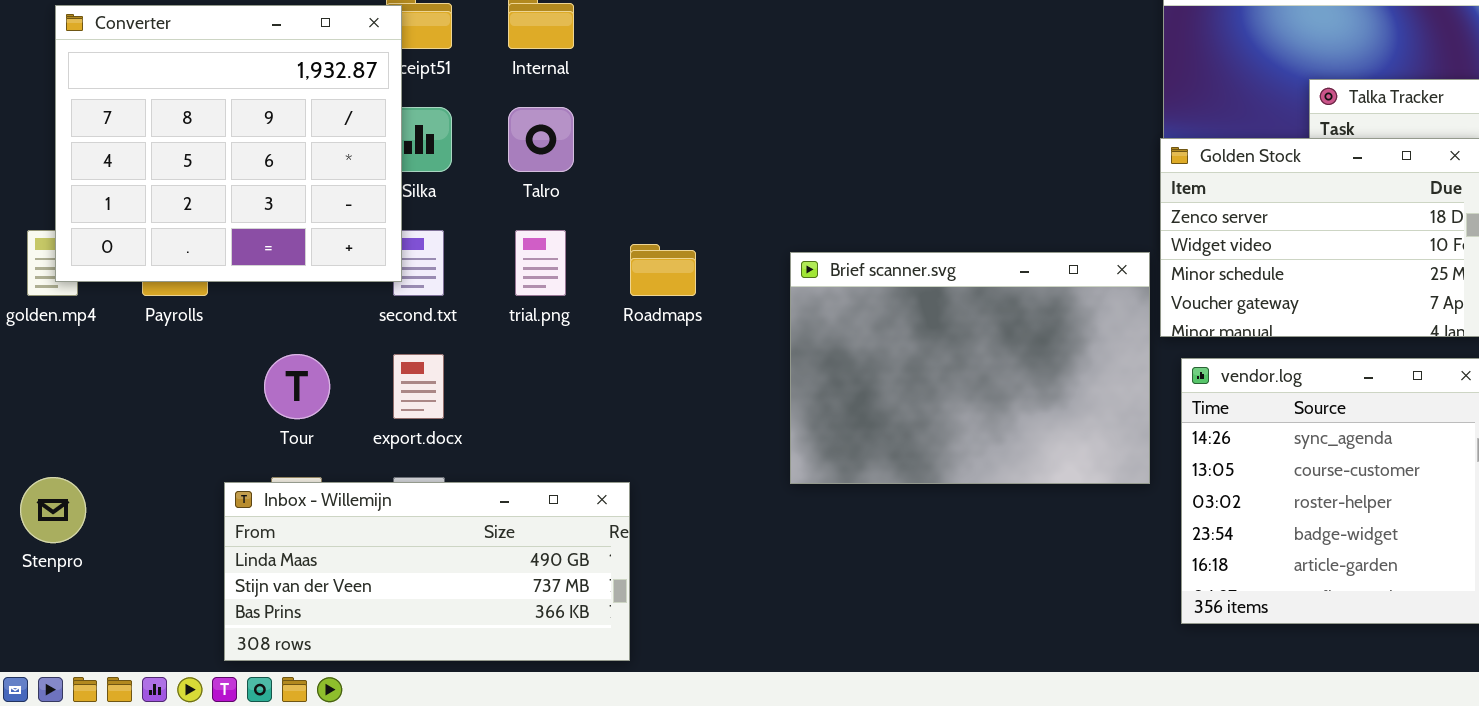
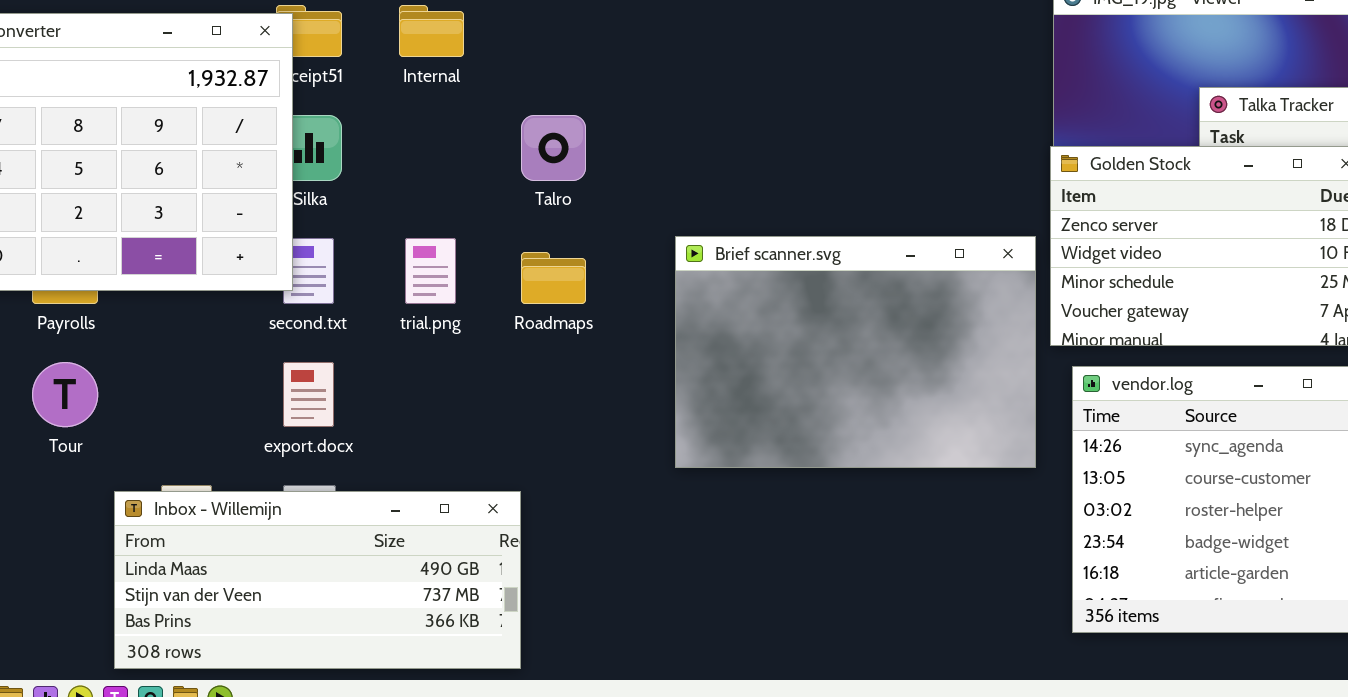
Talro: [508,107,574,172] -> [521,115,586,181], moved
Brief scanner.svg: [790,252,1150,484] -> [675,236,1036,468], moved
Tour: [264,354,330,419] -> [32,362,98,427], moved

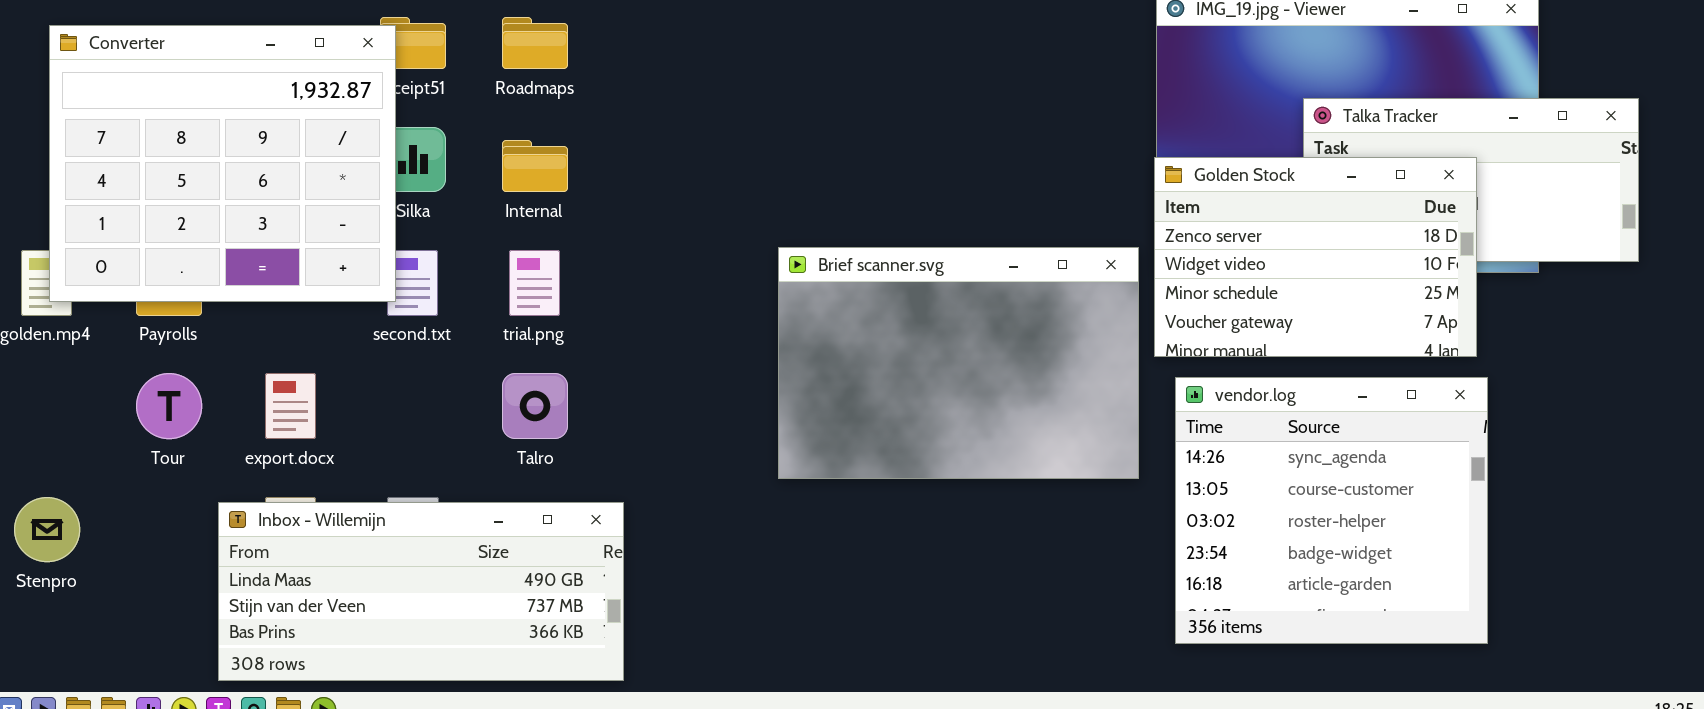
Internal: [399,5,464,57] -> [502,140,568,192], moved
Talro: [521,115,586,181] -> [502,373,568,439], moved
Roadmaps: [521,252,586,304] -> [502,17,568,69], moved
export.docx: [283,362,334,427] -> [265,373,316,439], moved

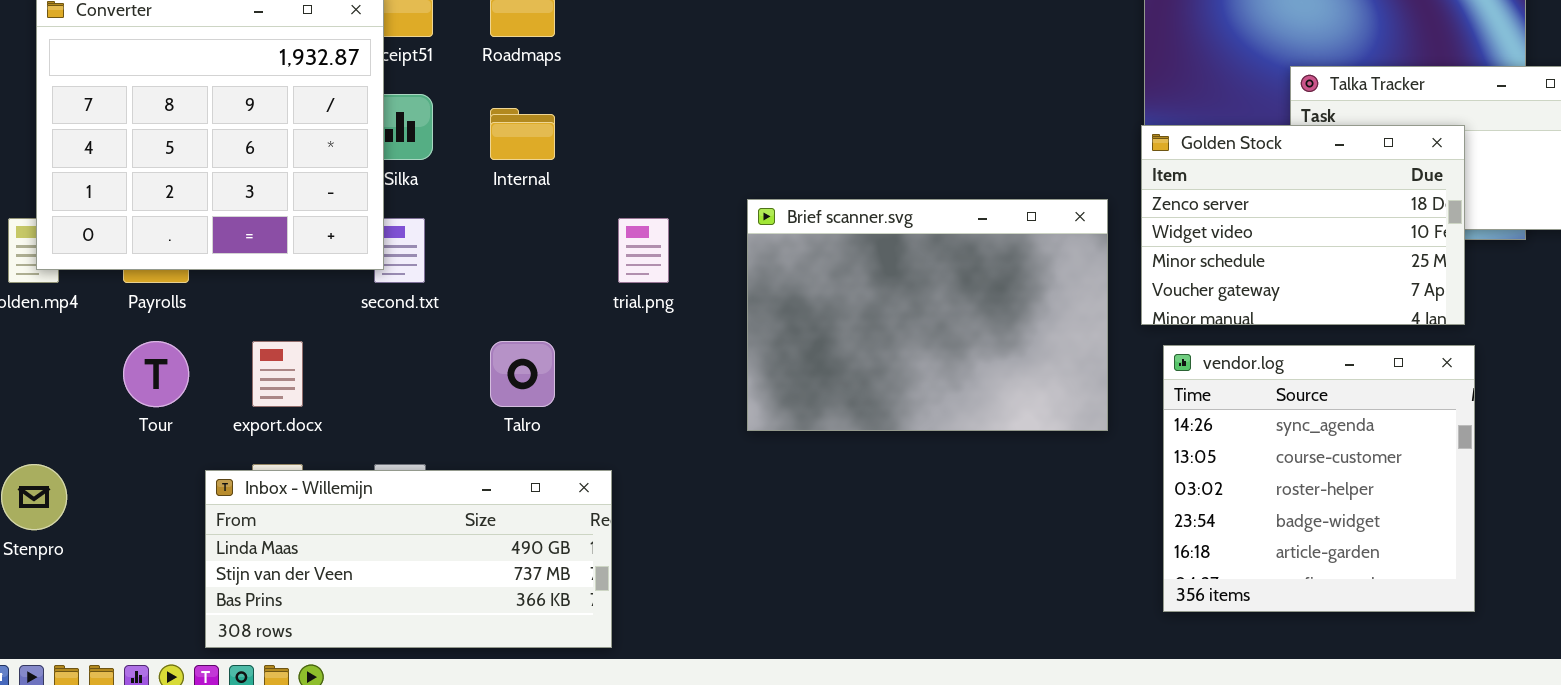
Brief scanner.svg: [778,247,1139,479] -> [747,199,1108,431], moved
trial.png: [509,250,560,316] -> [618,218,669,283], moved

